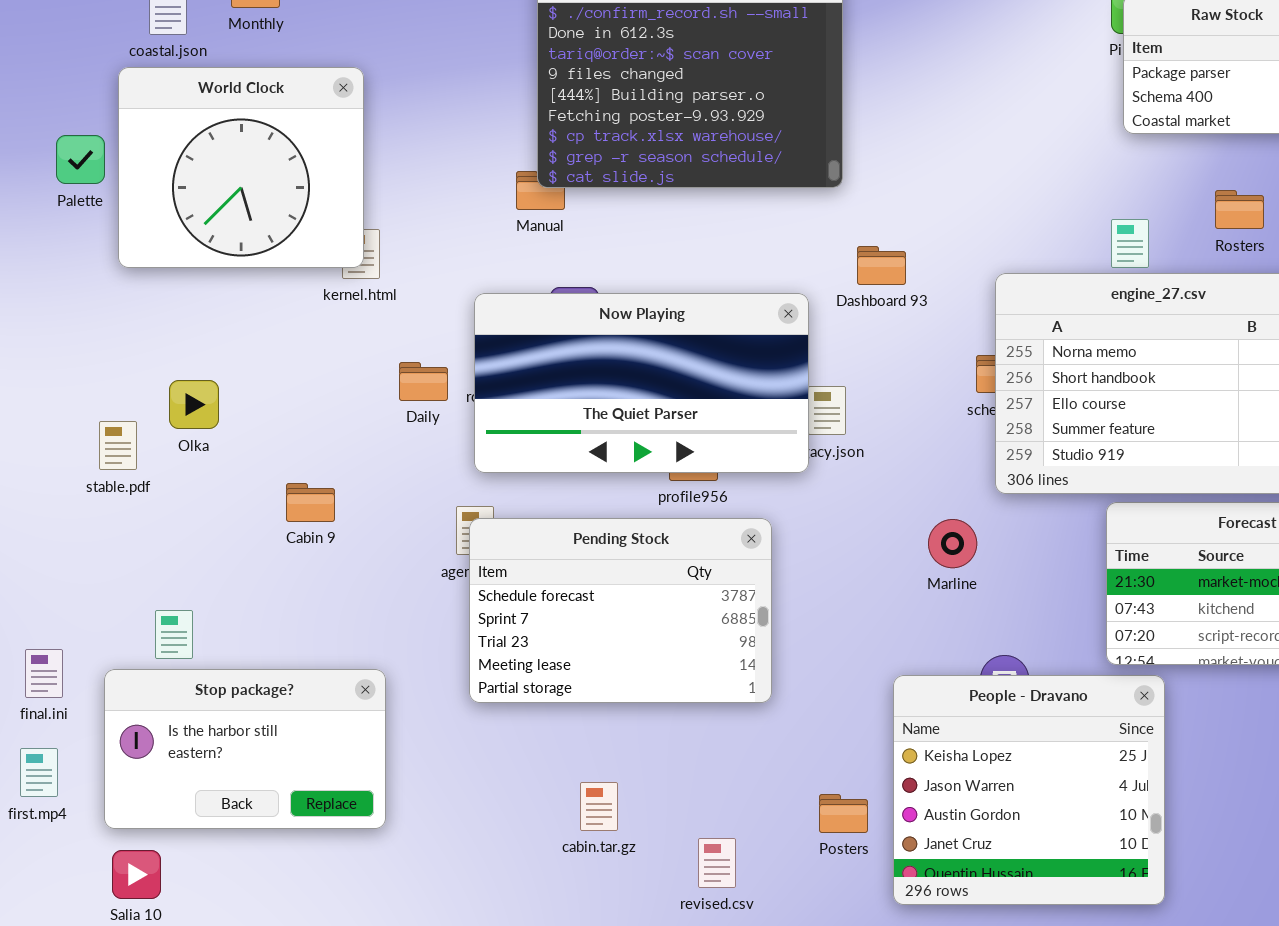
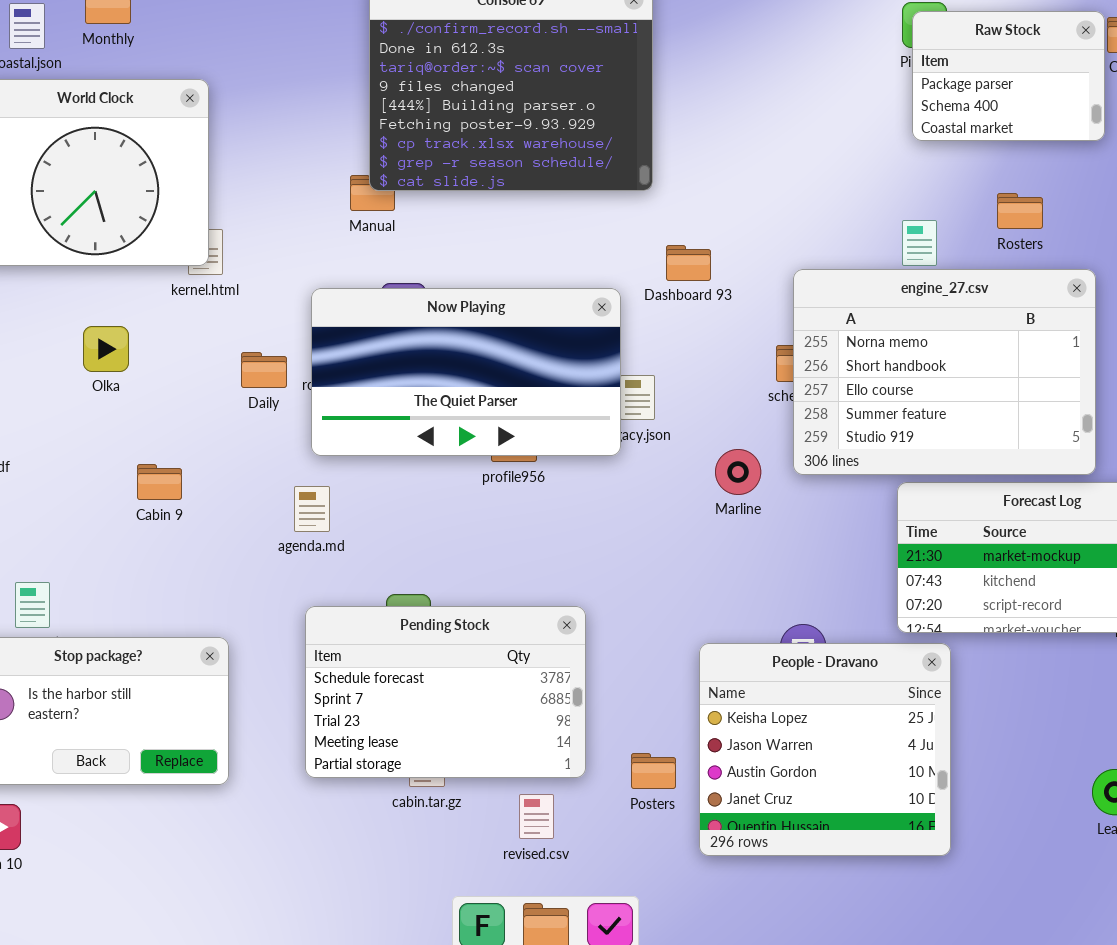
Olka: [169,380,219,429] -> [83,326,129,372], moved
Pending Stock: [469,518,772,703] -> [305,606,586,778], moved
Marline: [928,519,977,568] -> [715,449,761,495], moved

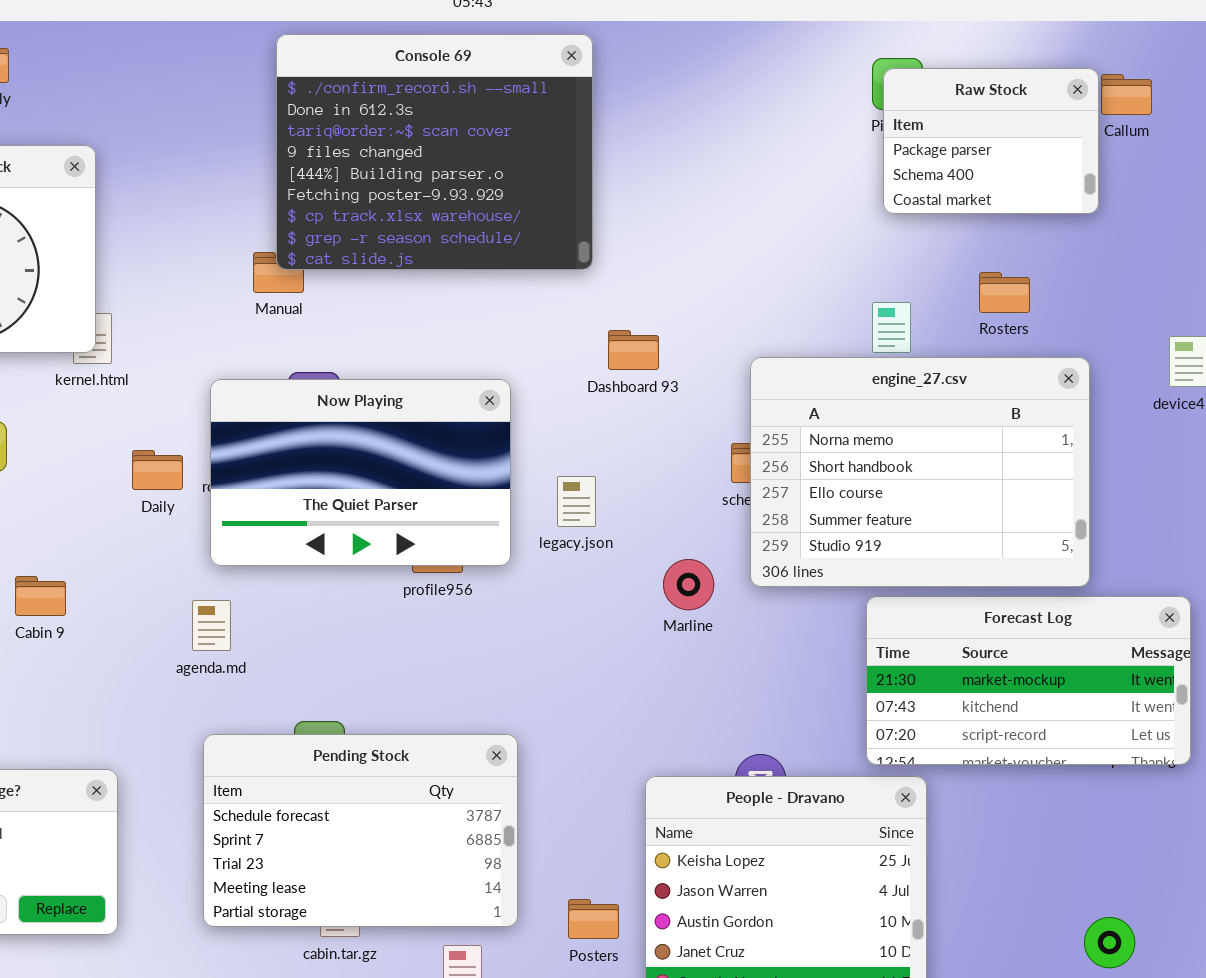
Now Playing: [311,288,621,456] -> [210,379,511,566], resized

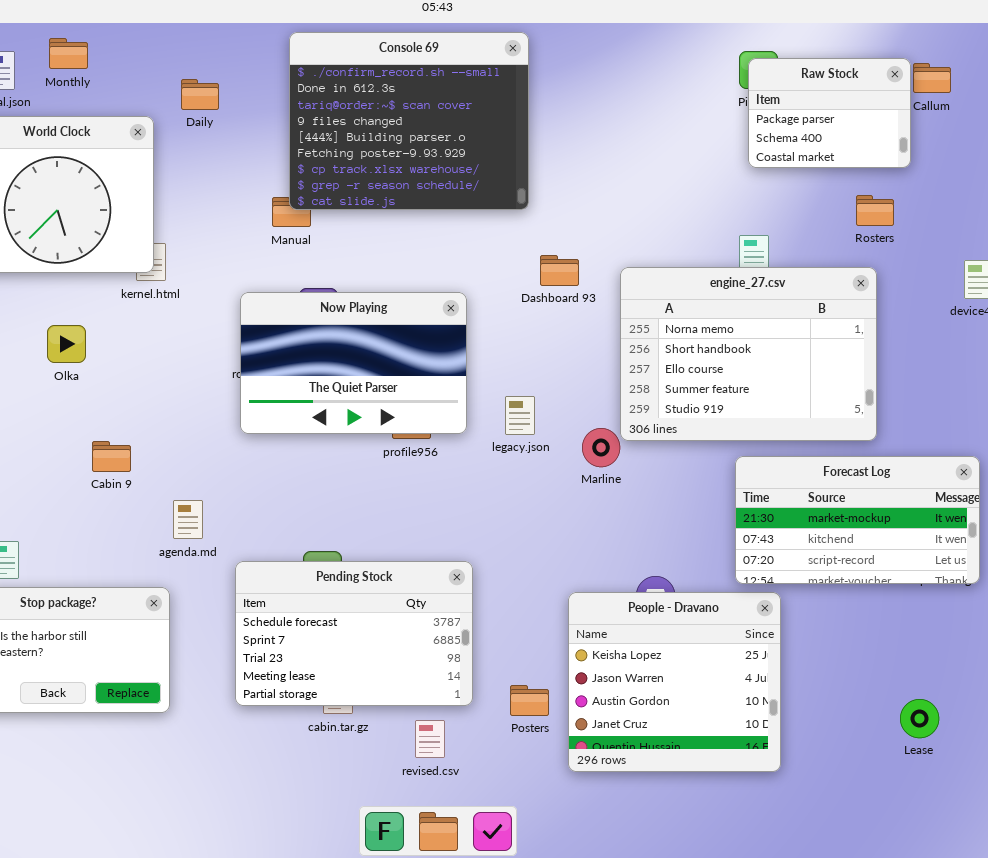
Rosters: [979,272,1030,313] -> [856,195,894,226], moved
engine_27.csv: [750,357,1090,587] -> [620,267,877,441], moved
Daily: [132,450,183,490] -> [181,79,219,110], moved
legacy.json: [557,476,596,527] -> [505,396,535,435], moved
agenda.md: [192,600,231,651] -> [173,500,203,539], moved

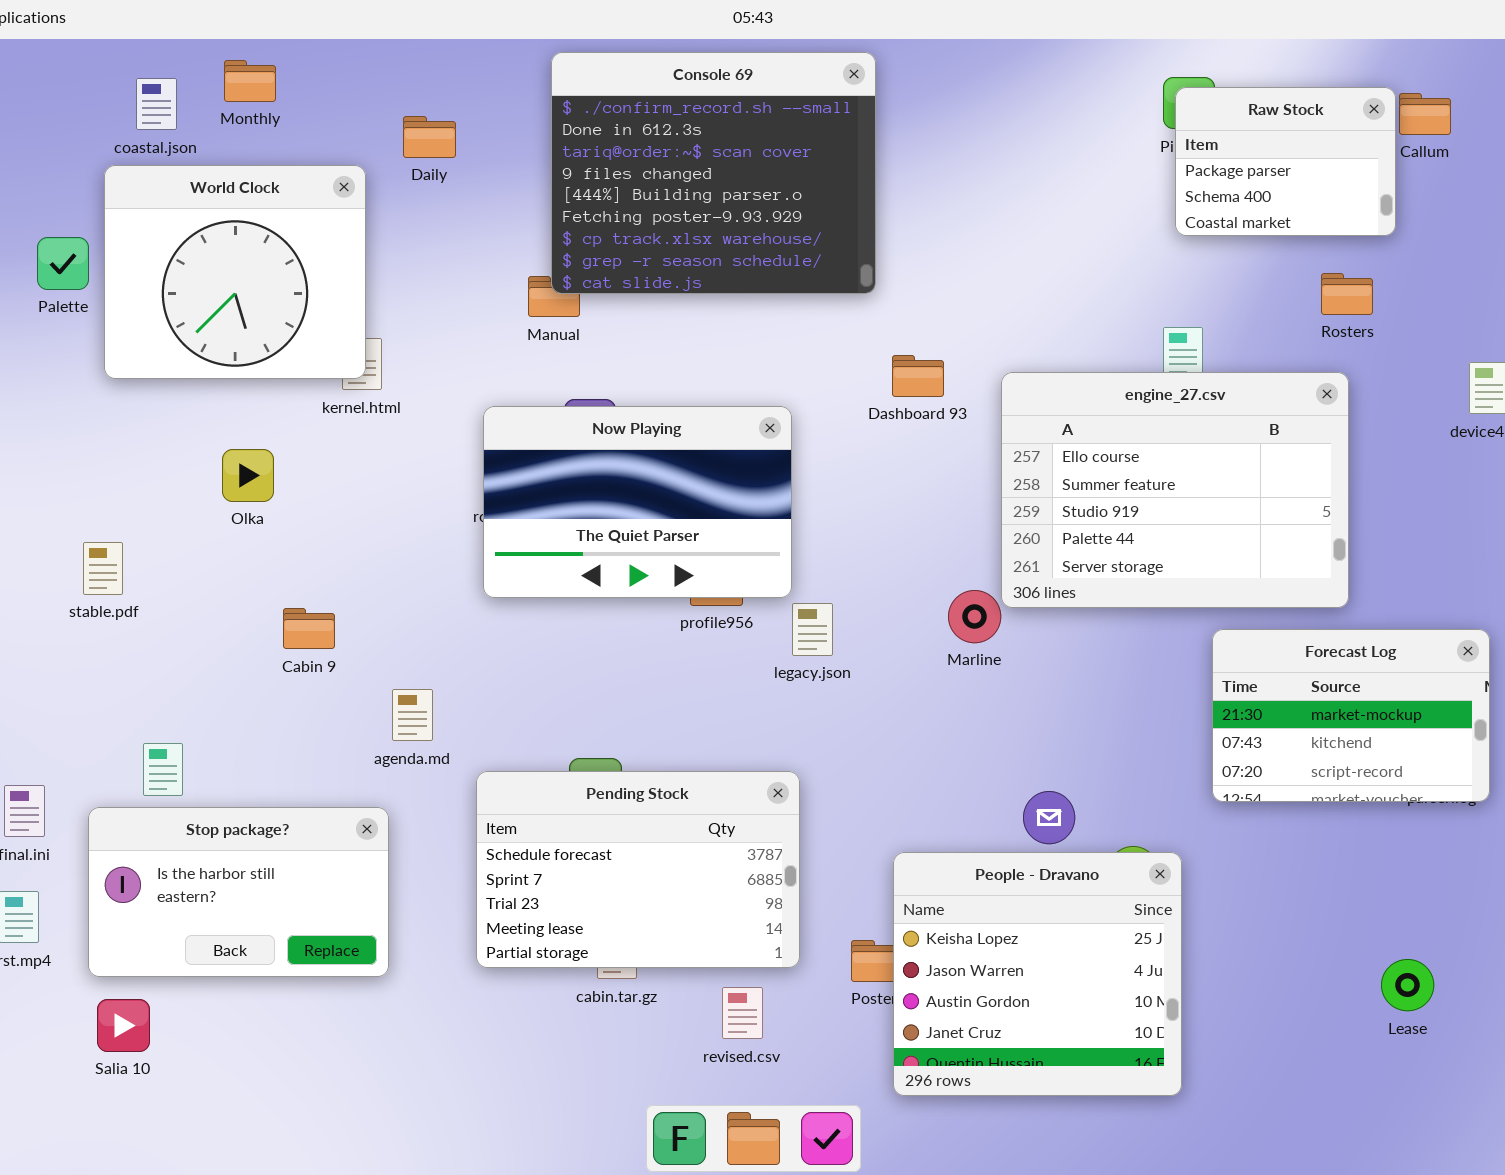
engine_27.csv: [620,267,877,441] -> [1001,372,1349,608], scrolled down 2 rows
legacy.json: [505,396,535,435] -> [792,603,833,656], moved
Forecast Log: [735,456,980,584] -> [1212,629,1490,802], resized
People - Dravano: [568,592,781,772] -> [893,852,1182,1096], moved

